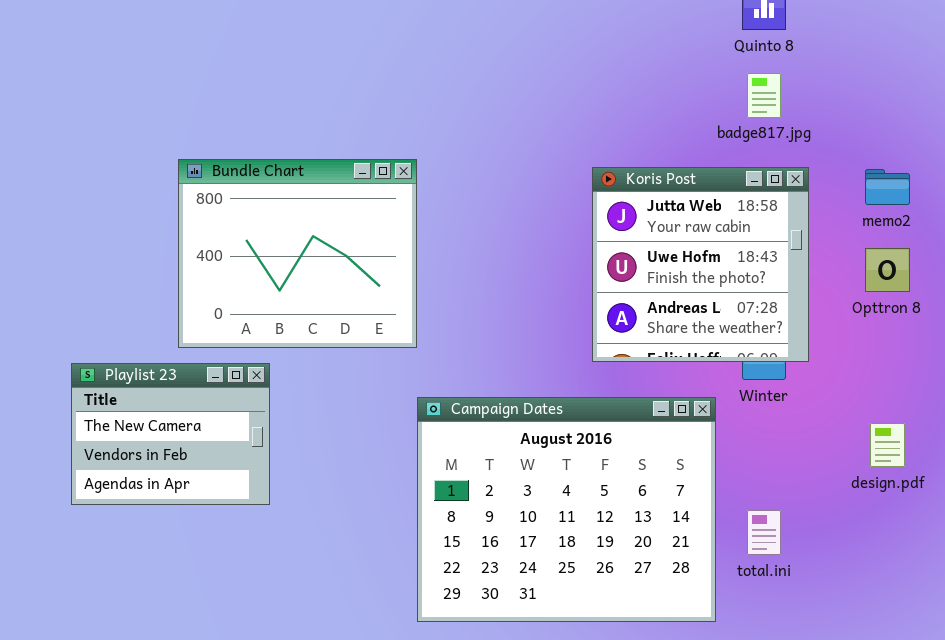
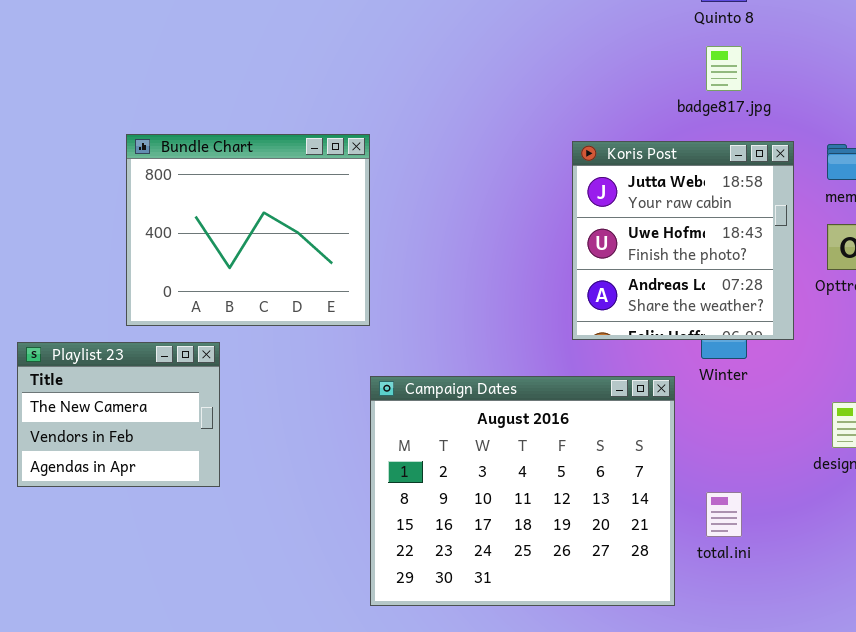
Koris Post: [592,167,809,362] -> [572,141,794,340], moved

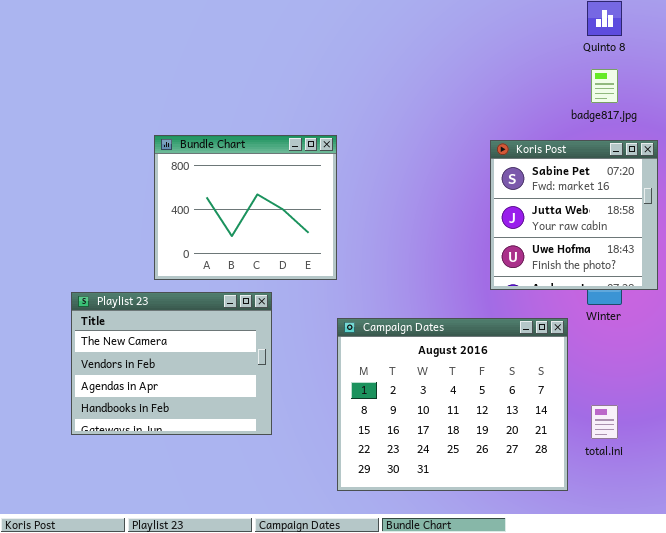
Koris Post: [572,141,794,340] -> [490,140,658,290], scrolled up 1 row
Playlist 23: [17,342,220,487] -> [71,292,272,435], resized

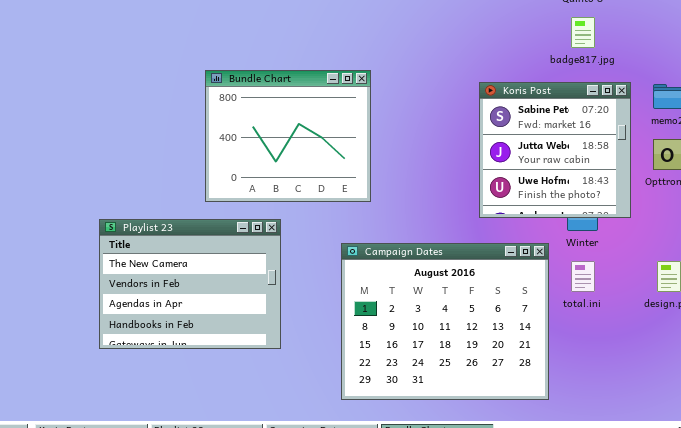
Bundle Chart: [154,135,337,280] -> [205,70,371,202], moved
total.ini: [591,405,618,439] -> [571,261,595,292], moved

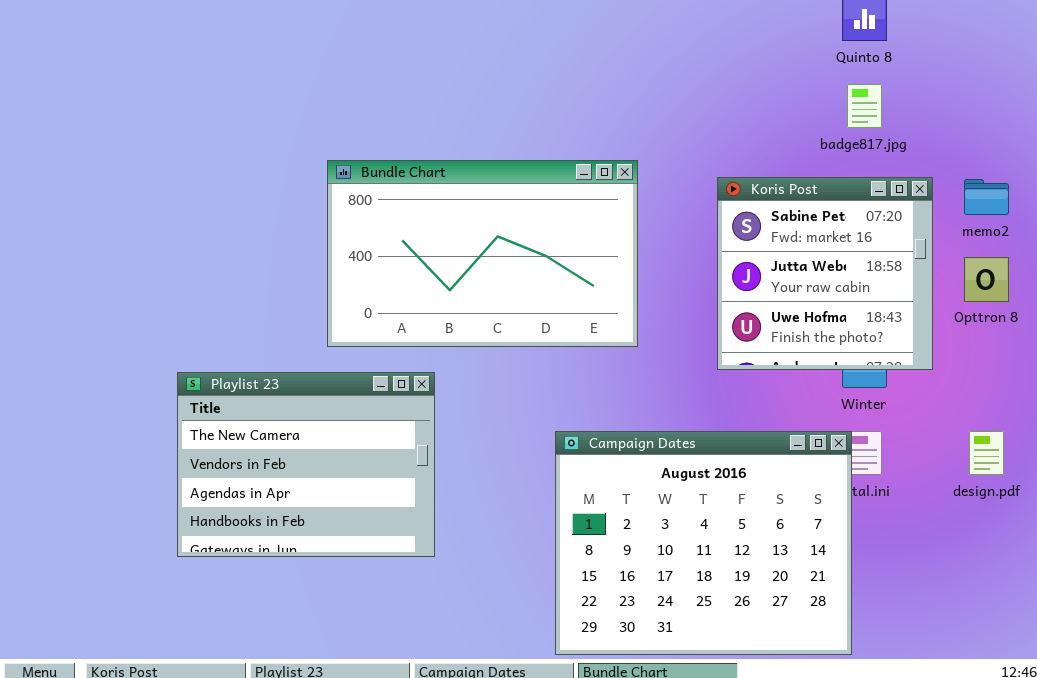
Bundle Chart: [205,70,371,202] -> [327,160,638,347], resized
Campaign Dates: [341,243,549,400] -> [555,431,852,655], moved

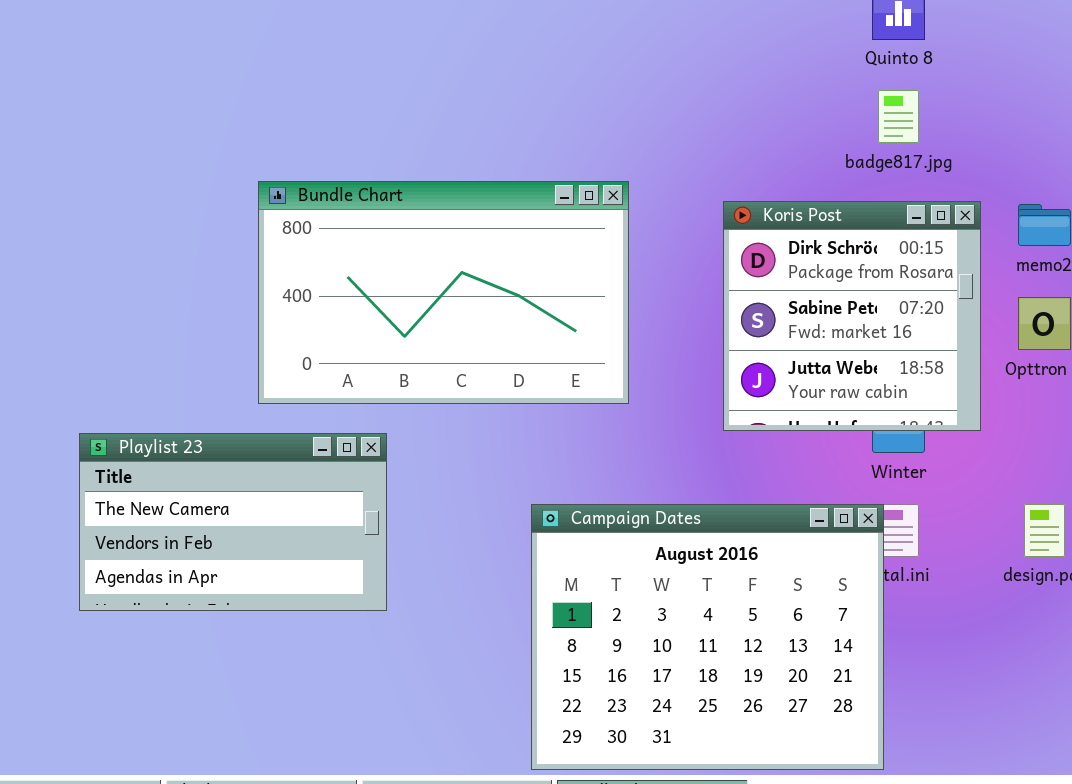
Koris Post: [717,177,933,370] -> [723,201,981,431], scrolled up 1 row
Playlist 23: [177,372,435,557] -> [79,433,387,611], resized

